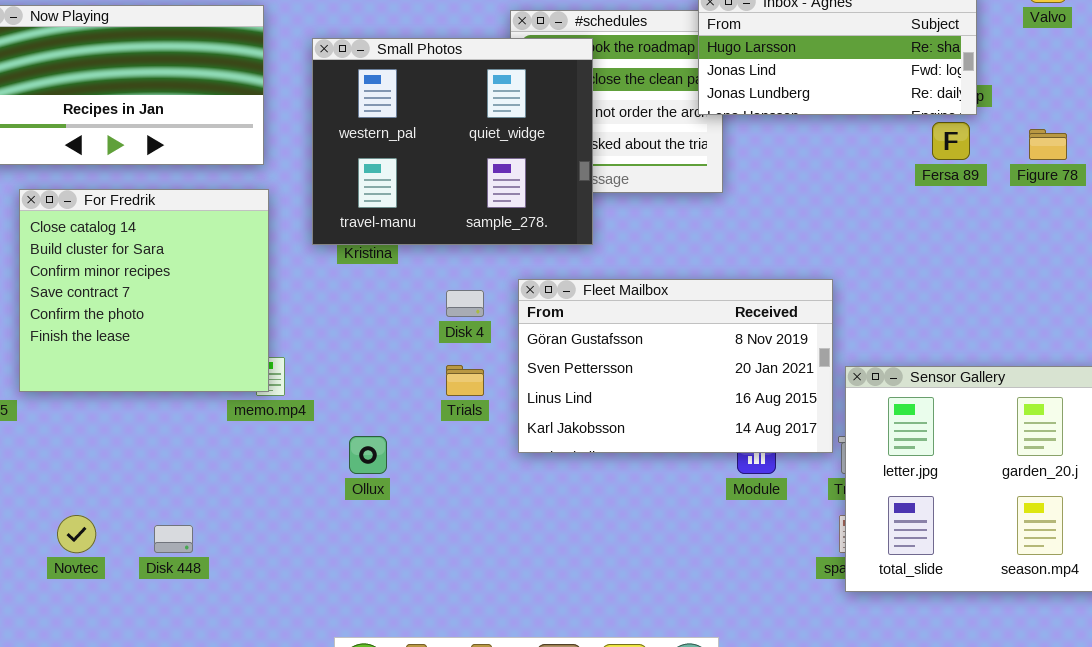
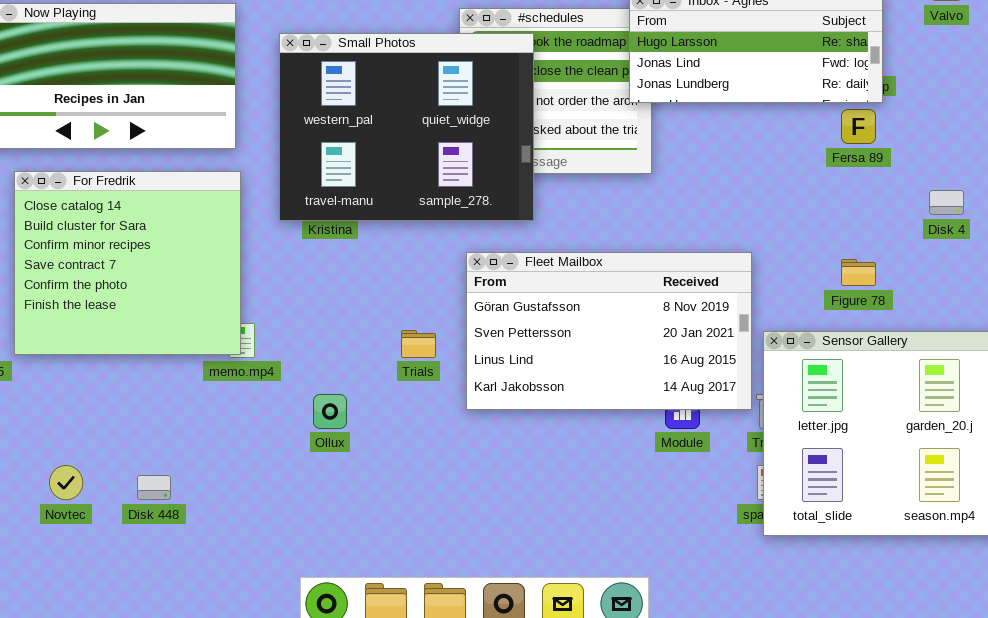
Figure 78: [1029,129,1067,160] -> [841,259,876,286], moved
Disk 4: [446,290,484,317] -> [929,190,964,215], moved

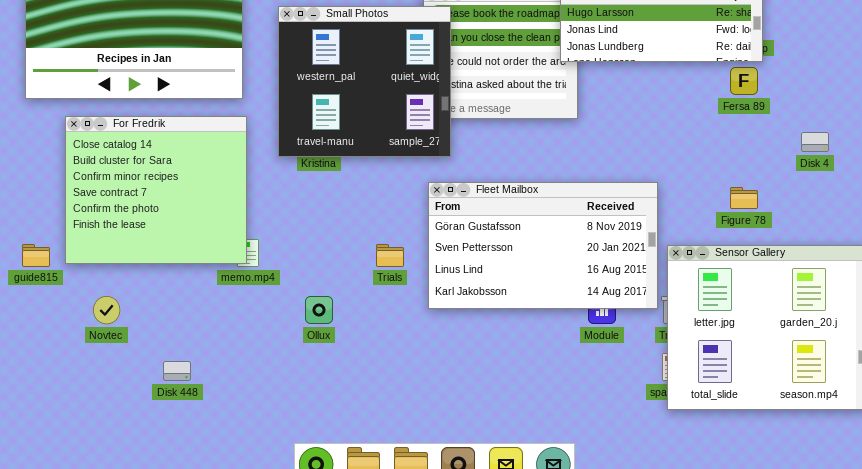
Small Photos: [279,33,534,221] -> [278,6,451,157], resized
Novtec: [49,465,83,500] -> [93,296,120,324], moved

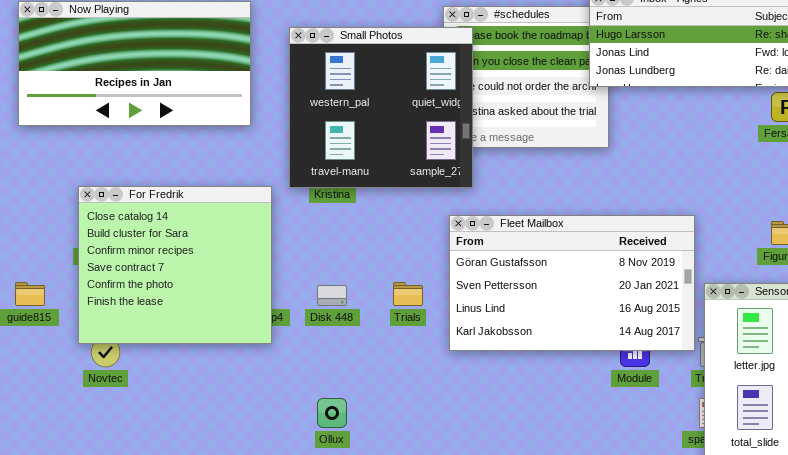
For Fredrik: [65,116,247,264] -> [78,186,272,344], moved
Ollux: [305,296,333,324] -> [317,398,347,428], moved
Disk 448: [163,361,191,381] -> [317,285,347,306], moved

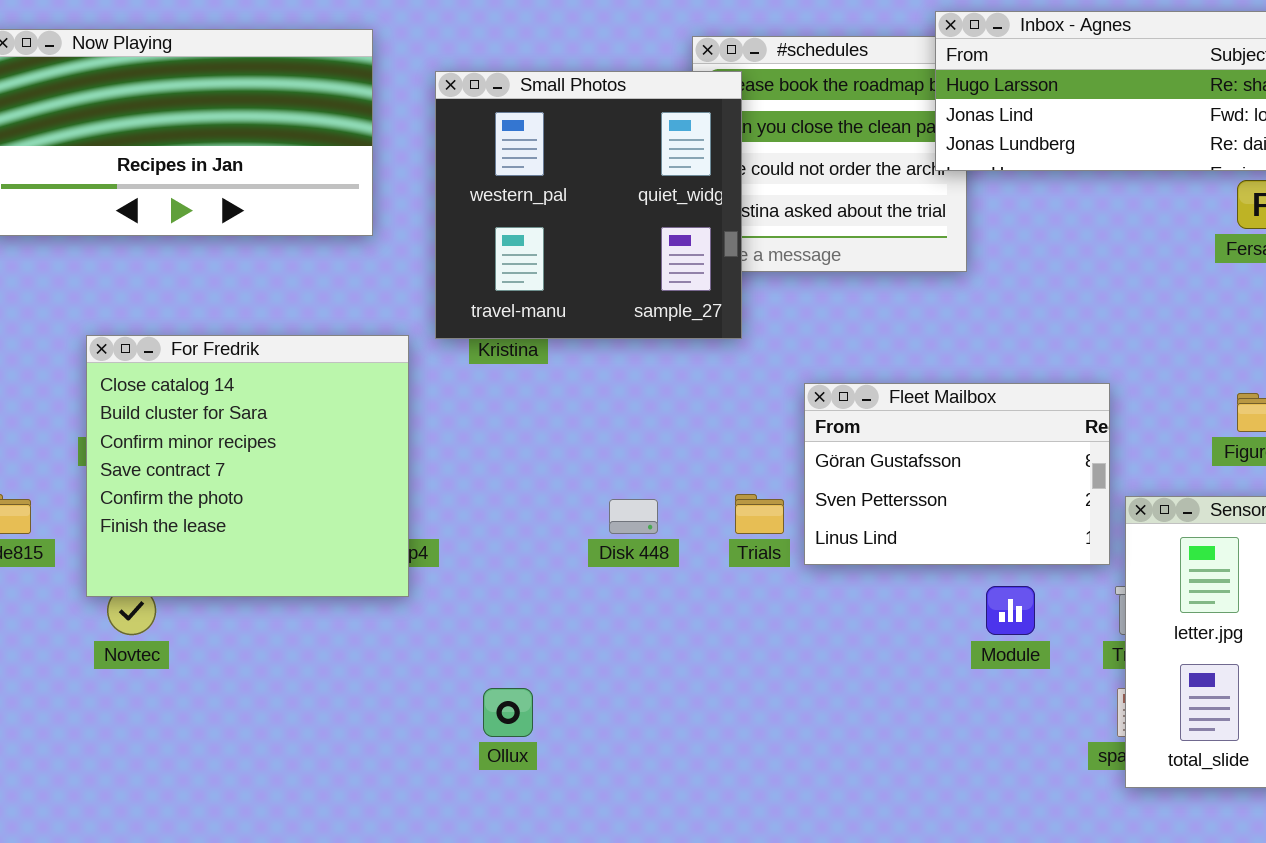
Fleet Mailbox: [449,215,695,351] -> [804,383,1110,565], resized
Trials: [393,282,423,306] -> [735,494,784,534], moved
Disk 448: [317,285,347,306] -> [609,499,658,534], moved

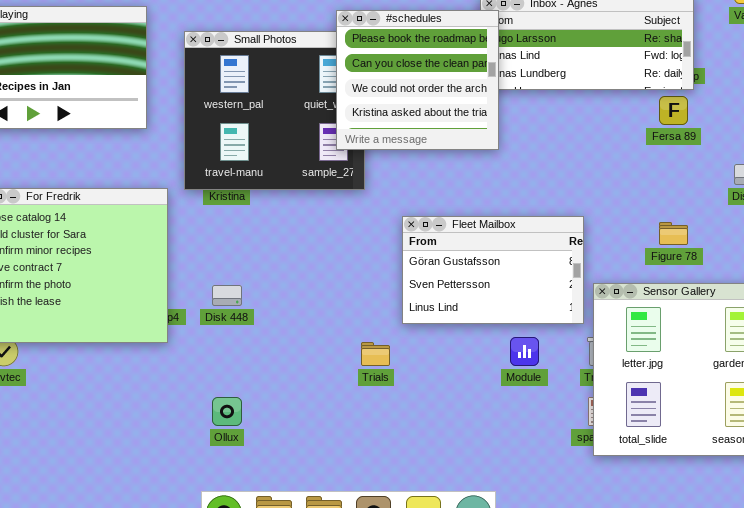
#schedules: [692,36,967,272] -> [336,10,499,150], raised
Trials: [735,494,784,534] -> [361,342,390,366], moved
Disk 448: [609,499,658,534] -> [212,285,242,306], moved

